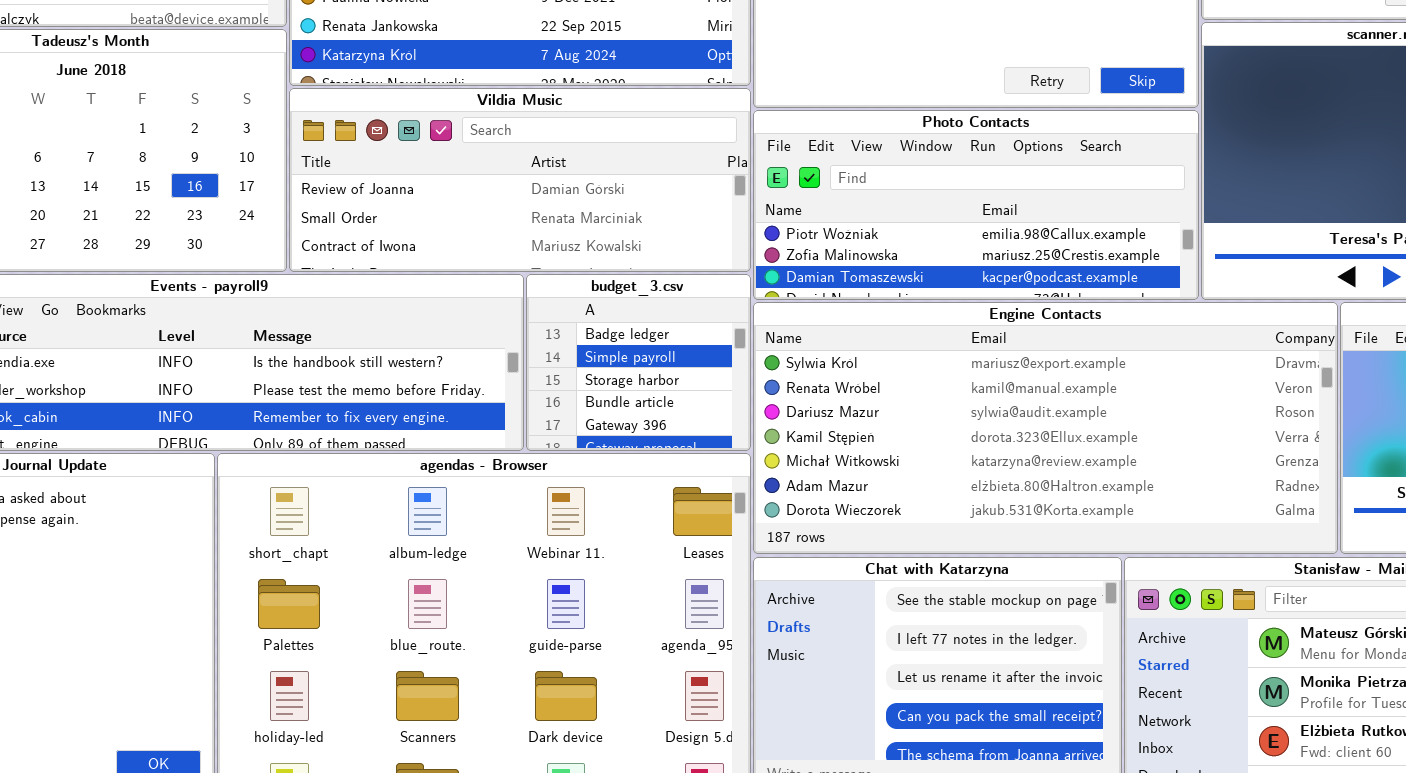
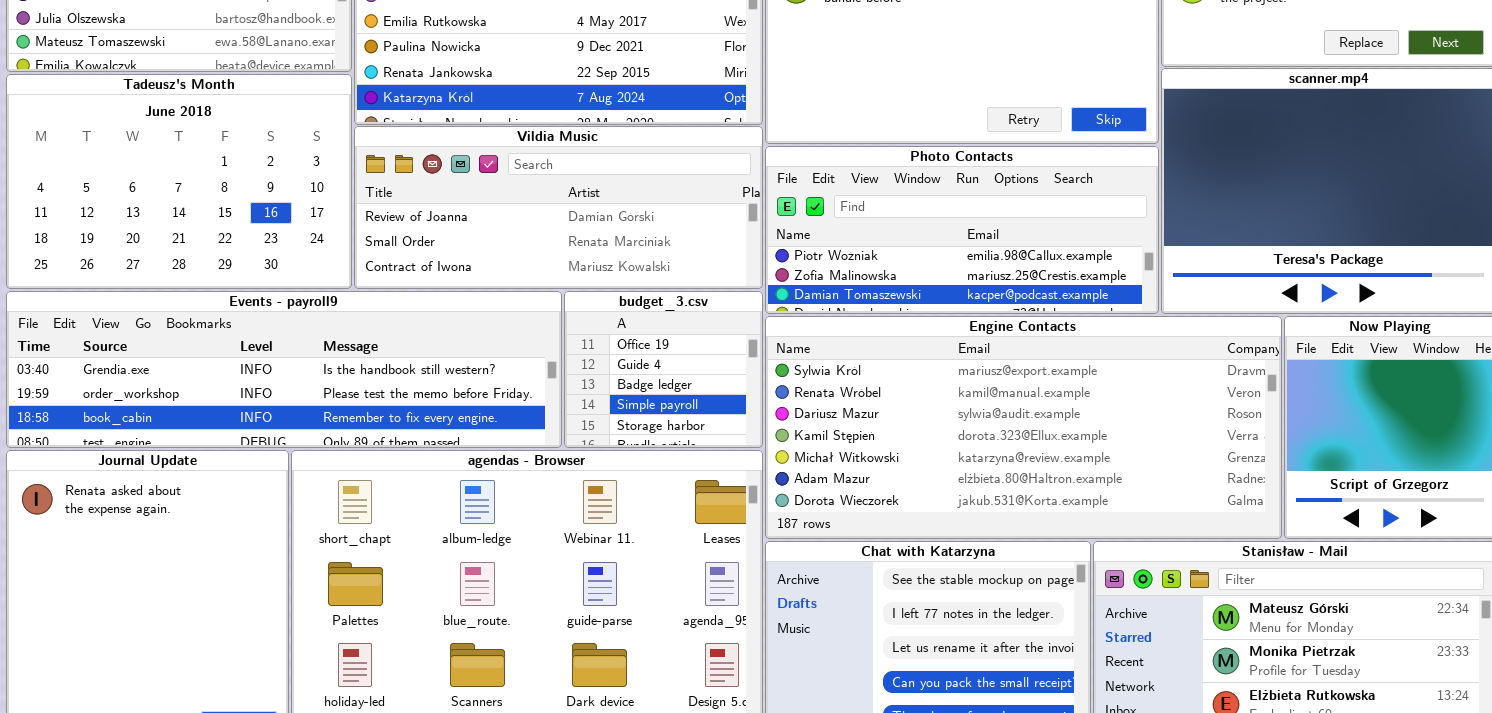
budget_3.csv: [526,274,751,451] -> [564,291,763,448], scrolled up 2 rows

